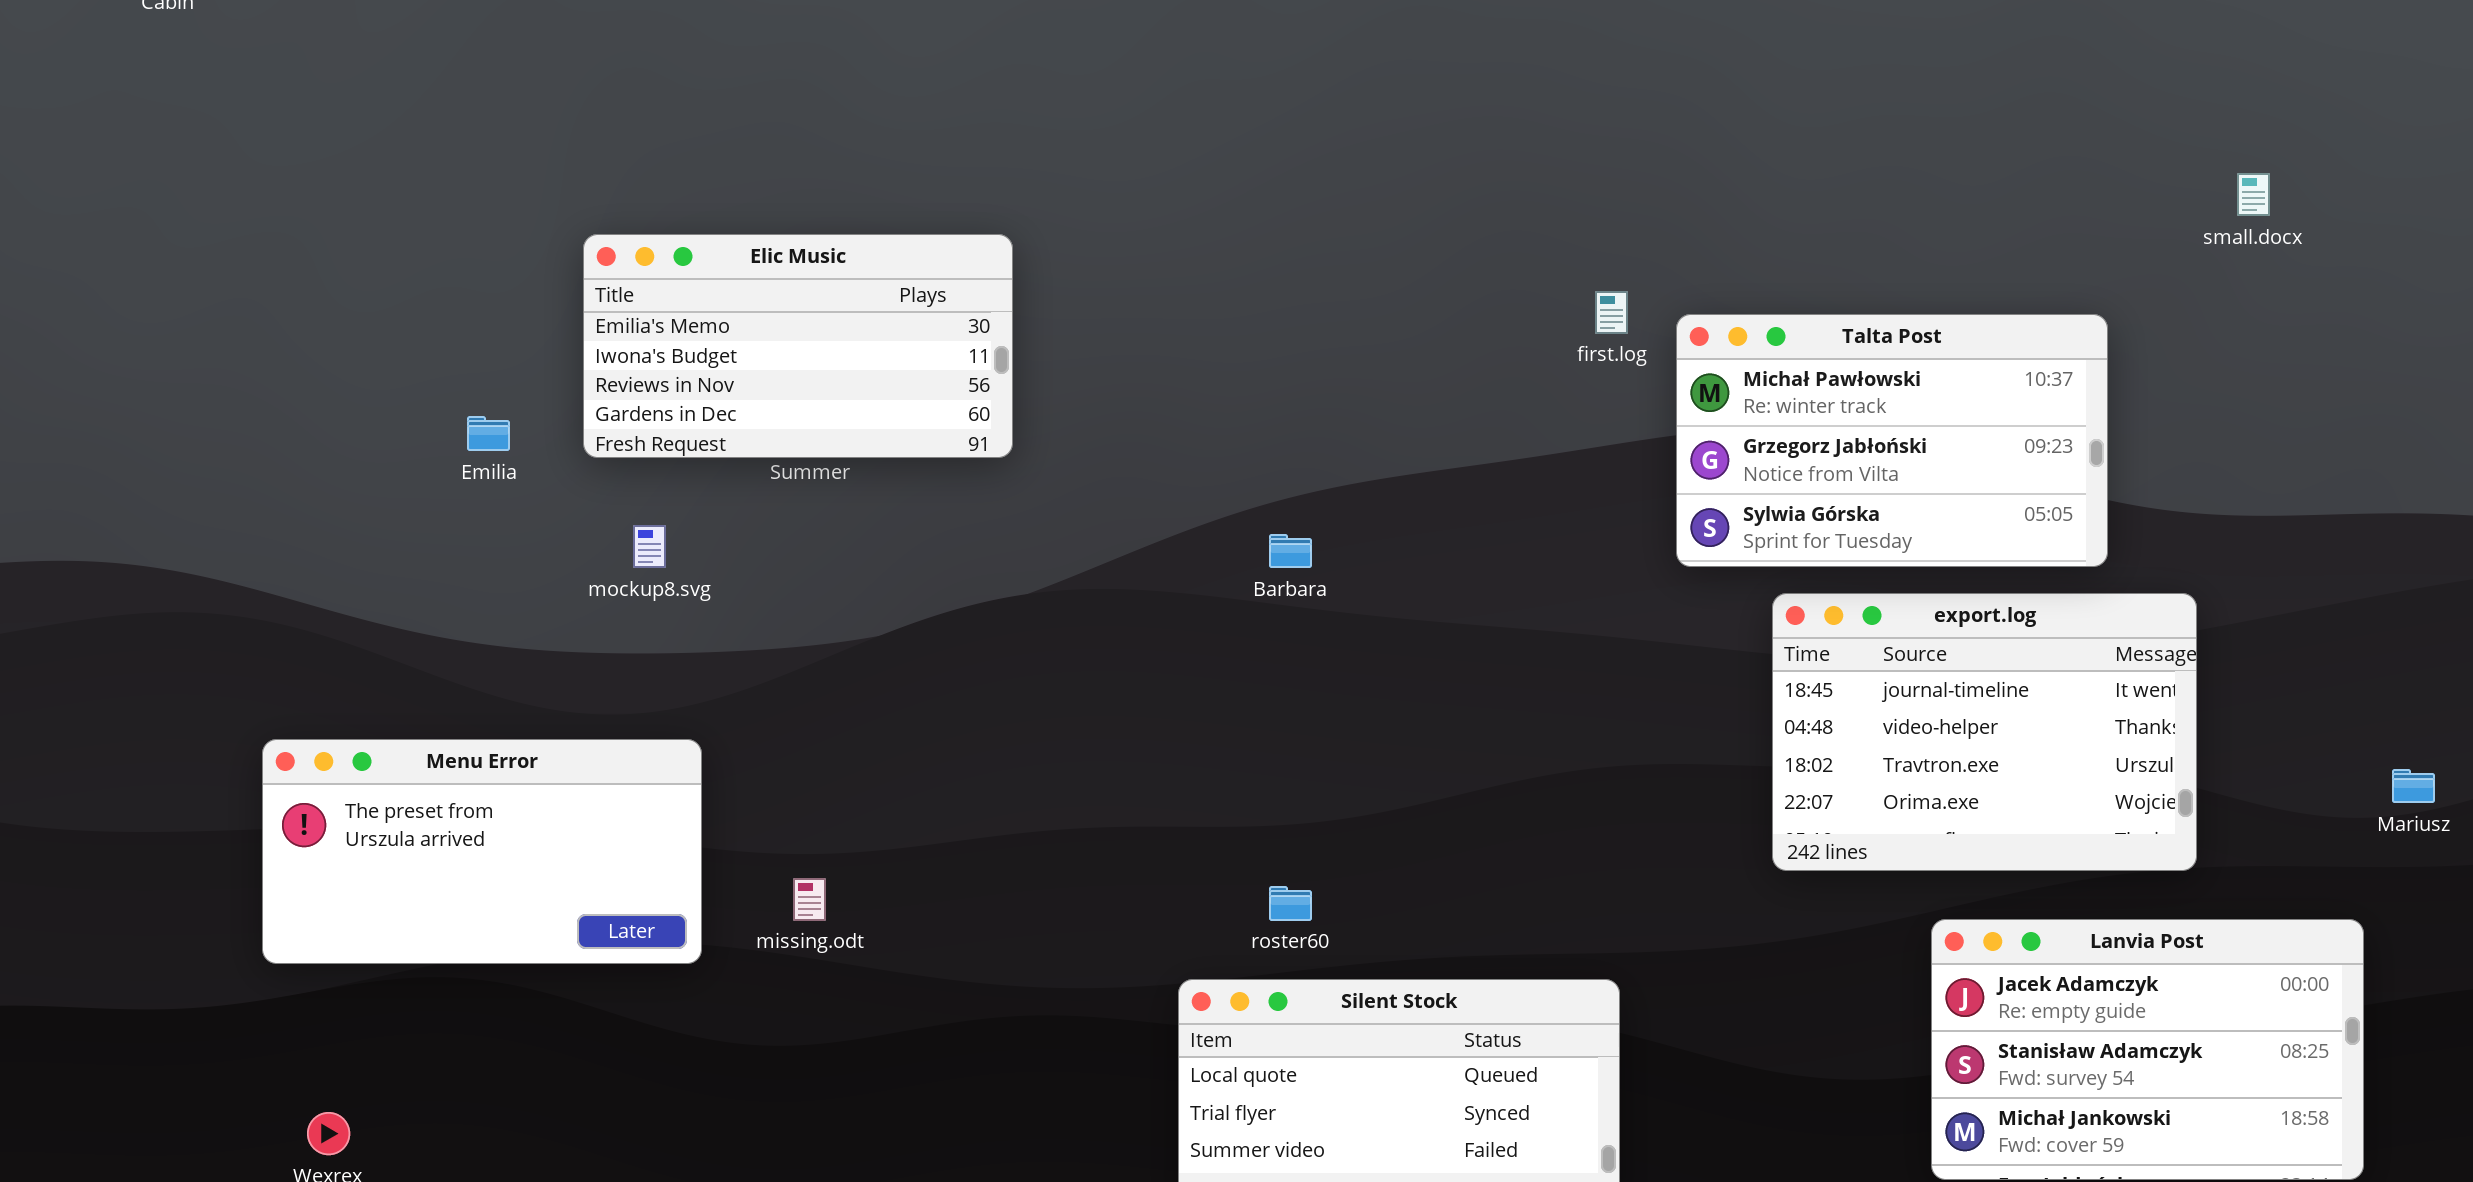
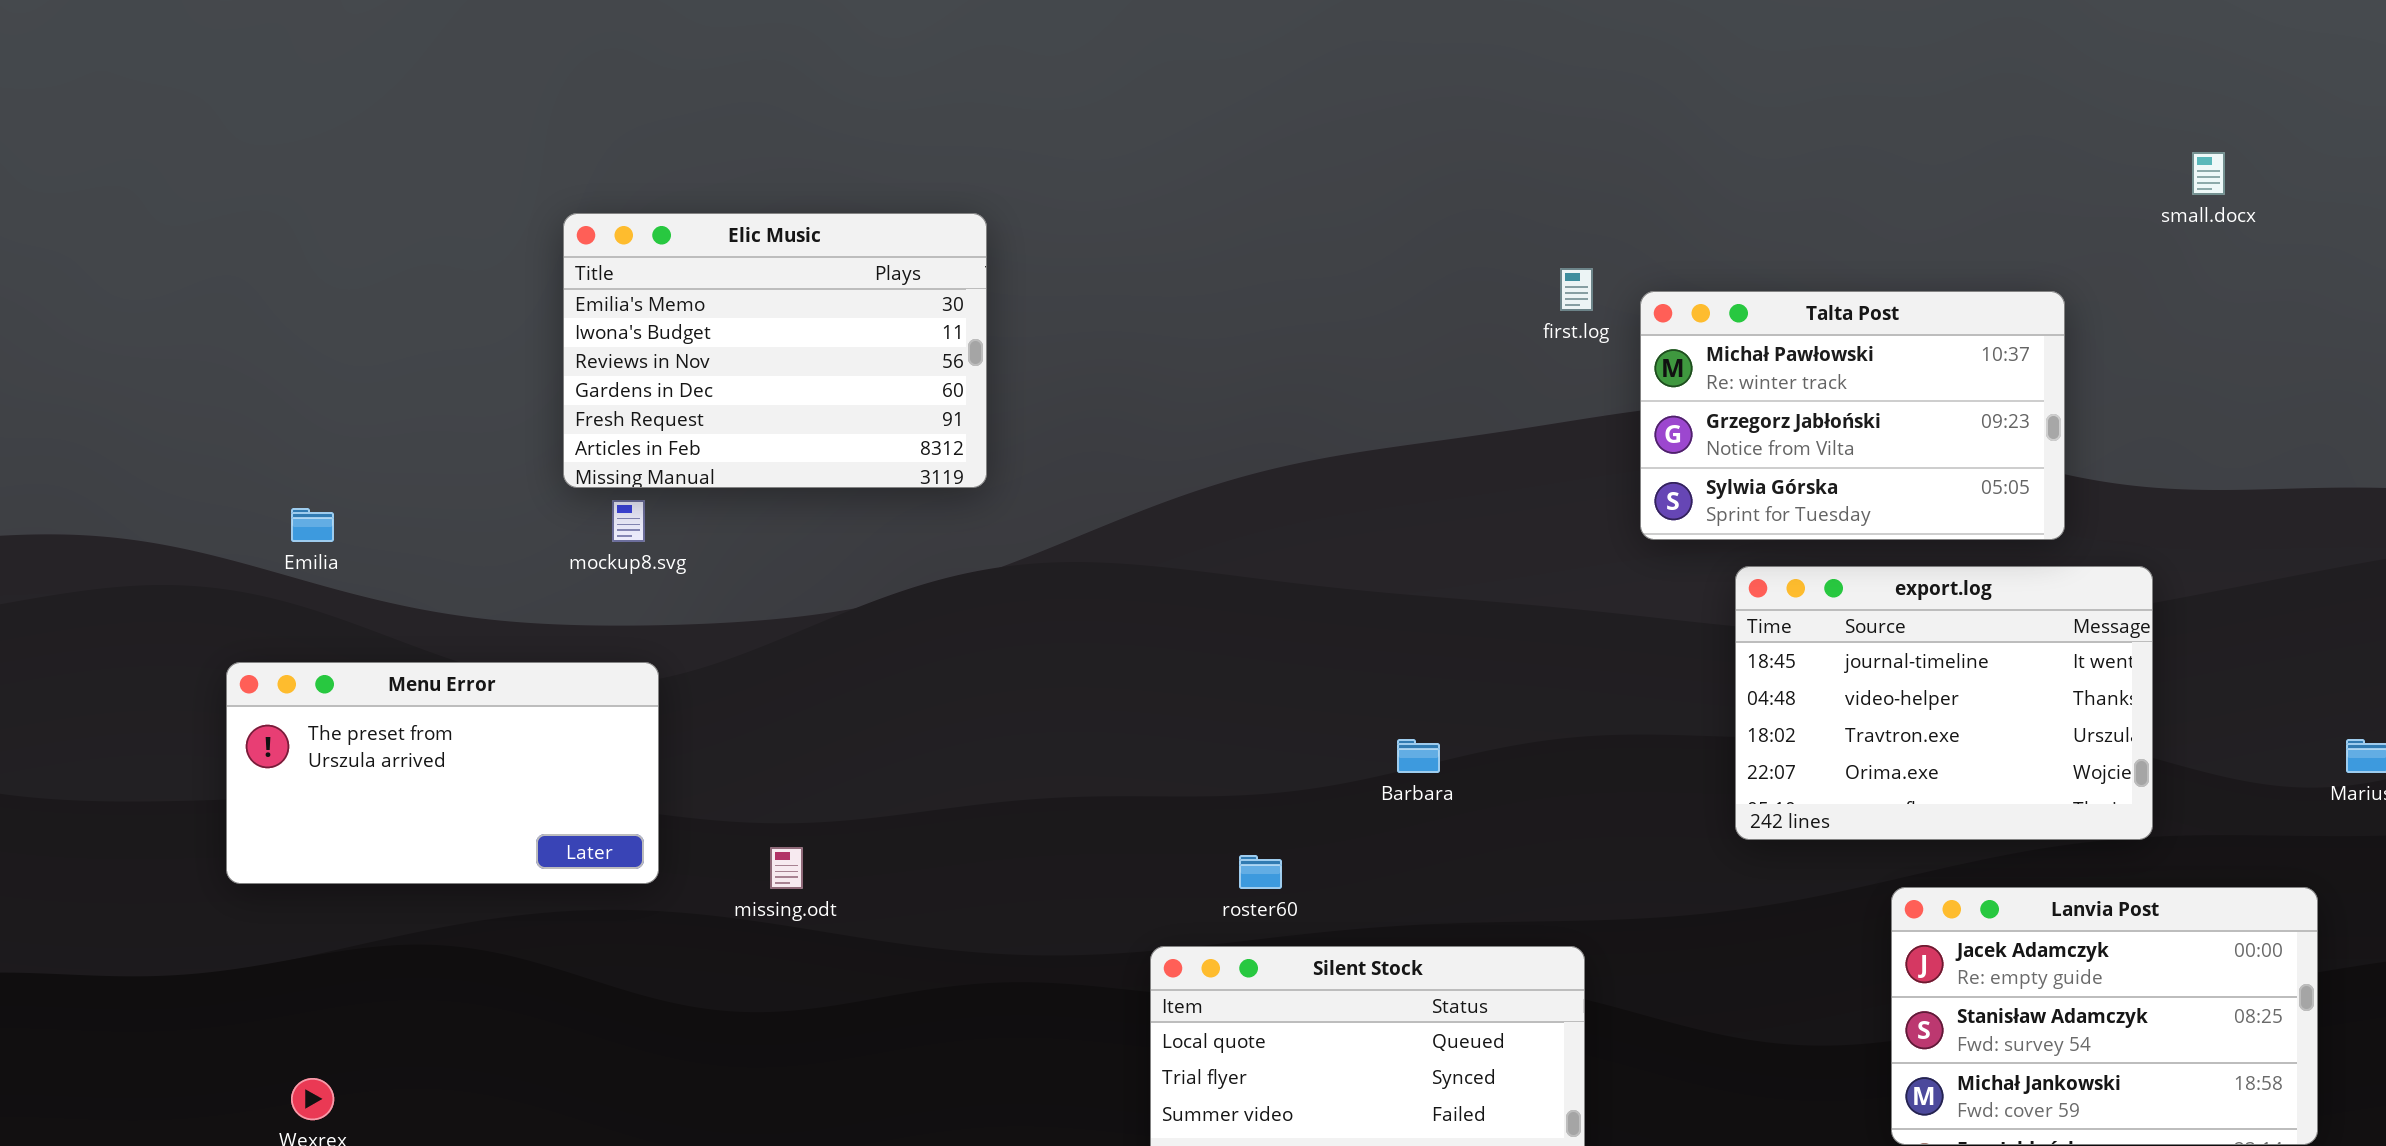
Elic Music: [583,234,1013,458] -> [563,213,987,488], resized
Emilia: [467,416,510,451] -> [291,508,334,542], moved
Barbara: [1269,534,1312,568] -> [1397,739,1440,773], moved
Menu Error: [262,739,702,964] -> [226,662,659,884], moved

